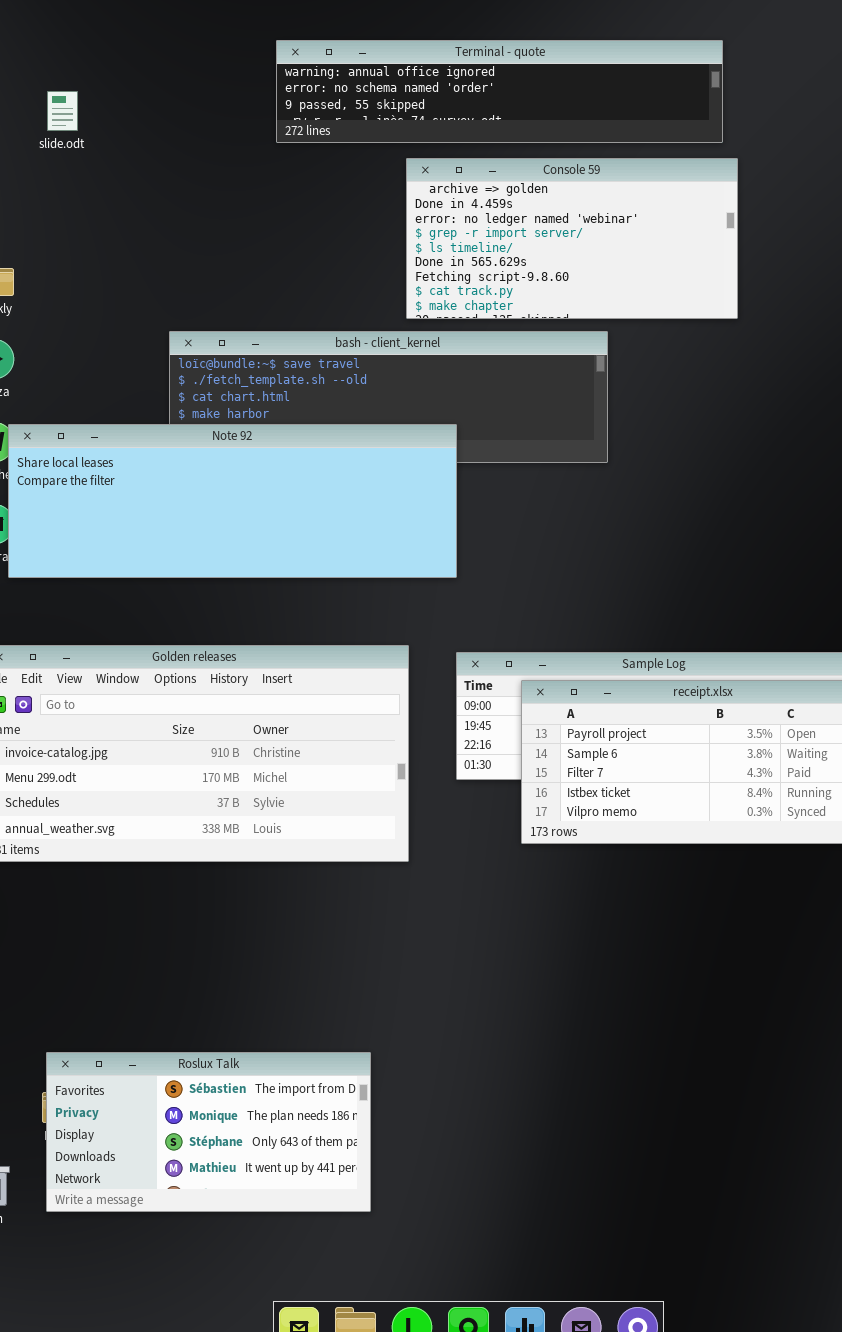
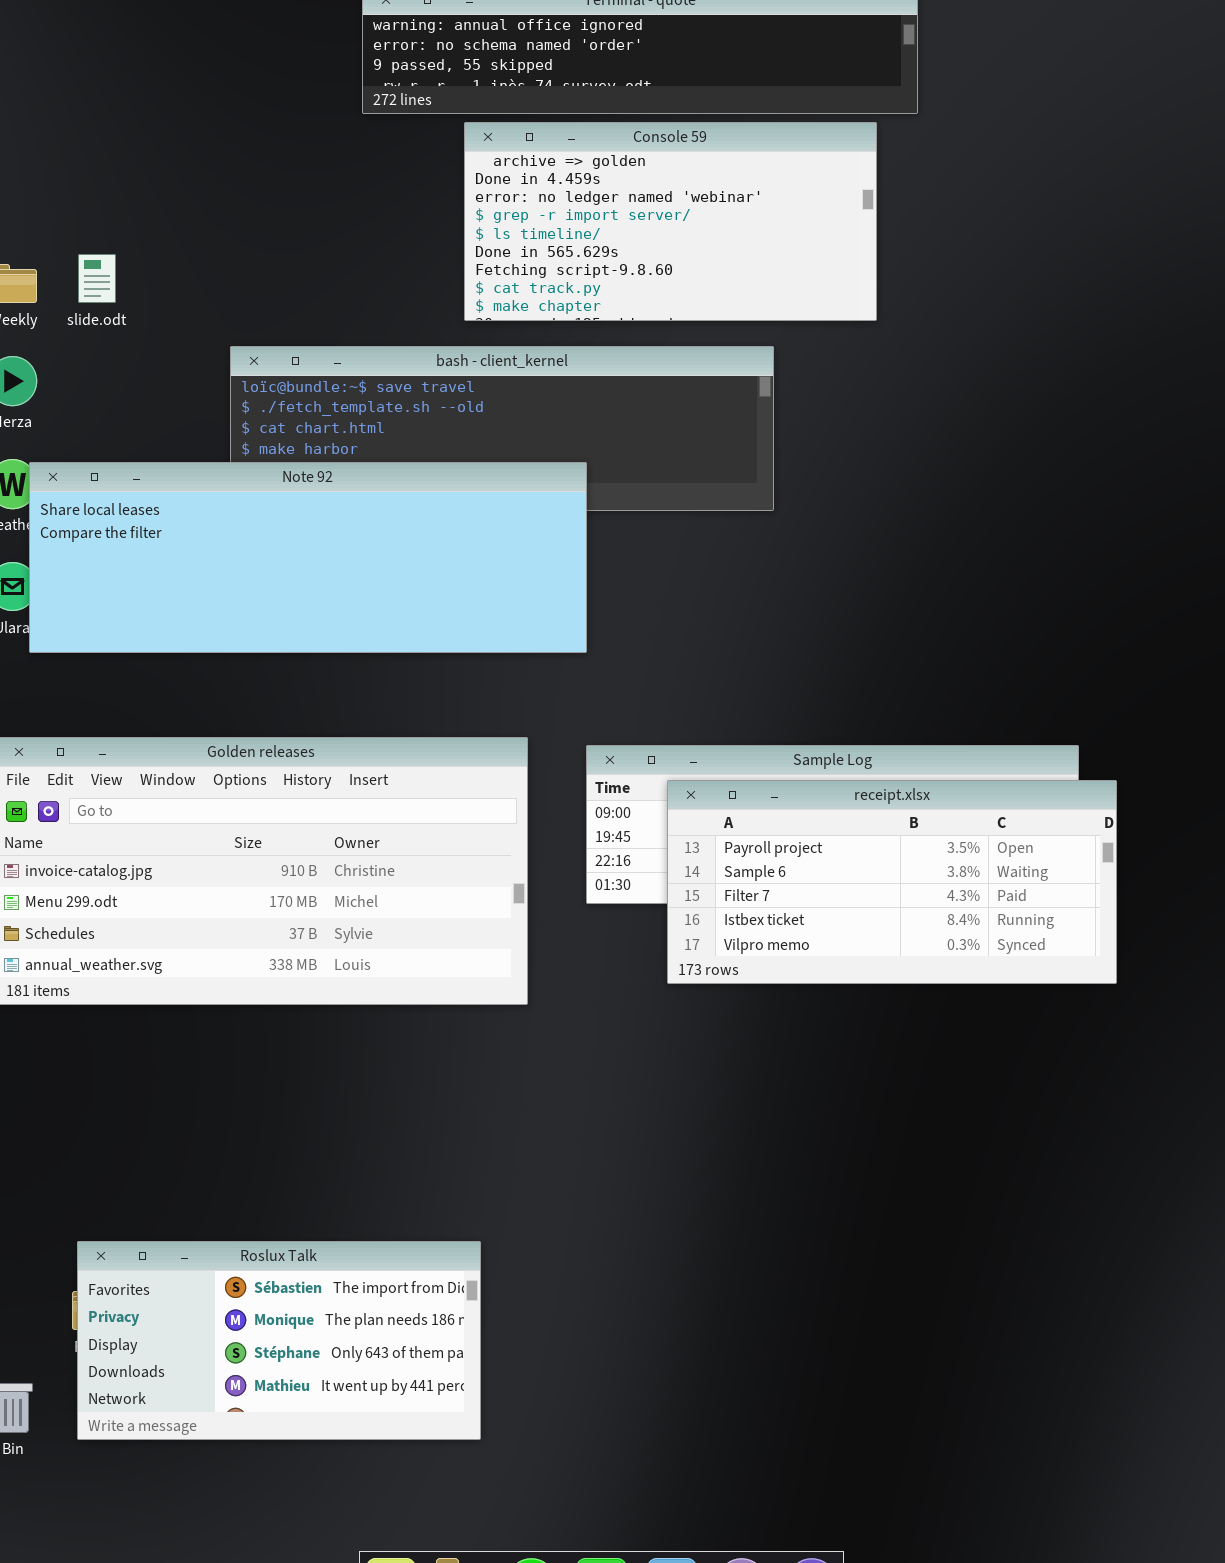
slide.odt: [47,91,78,131] -> [78,254,116,303], moved
Console 59: [406,158,738,319] -> [464,122,877,321], moved

